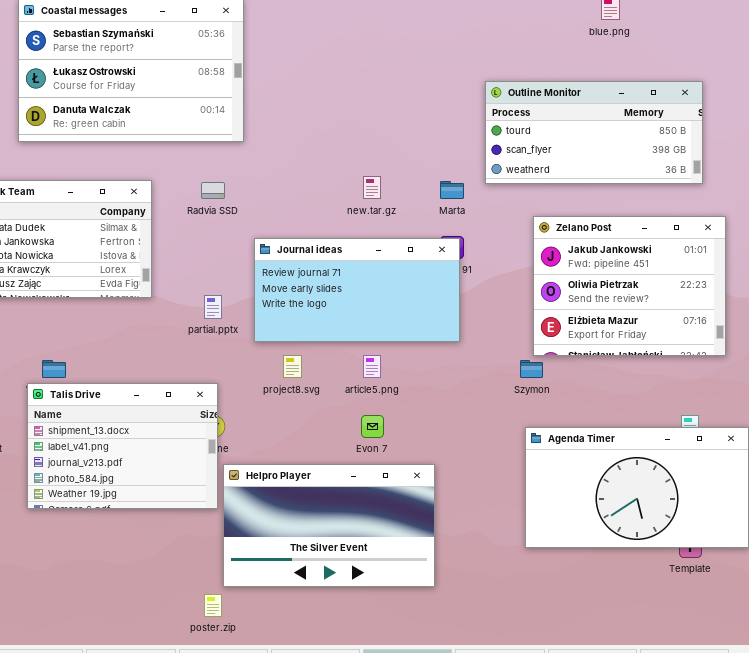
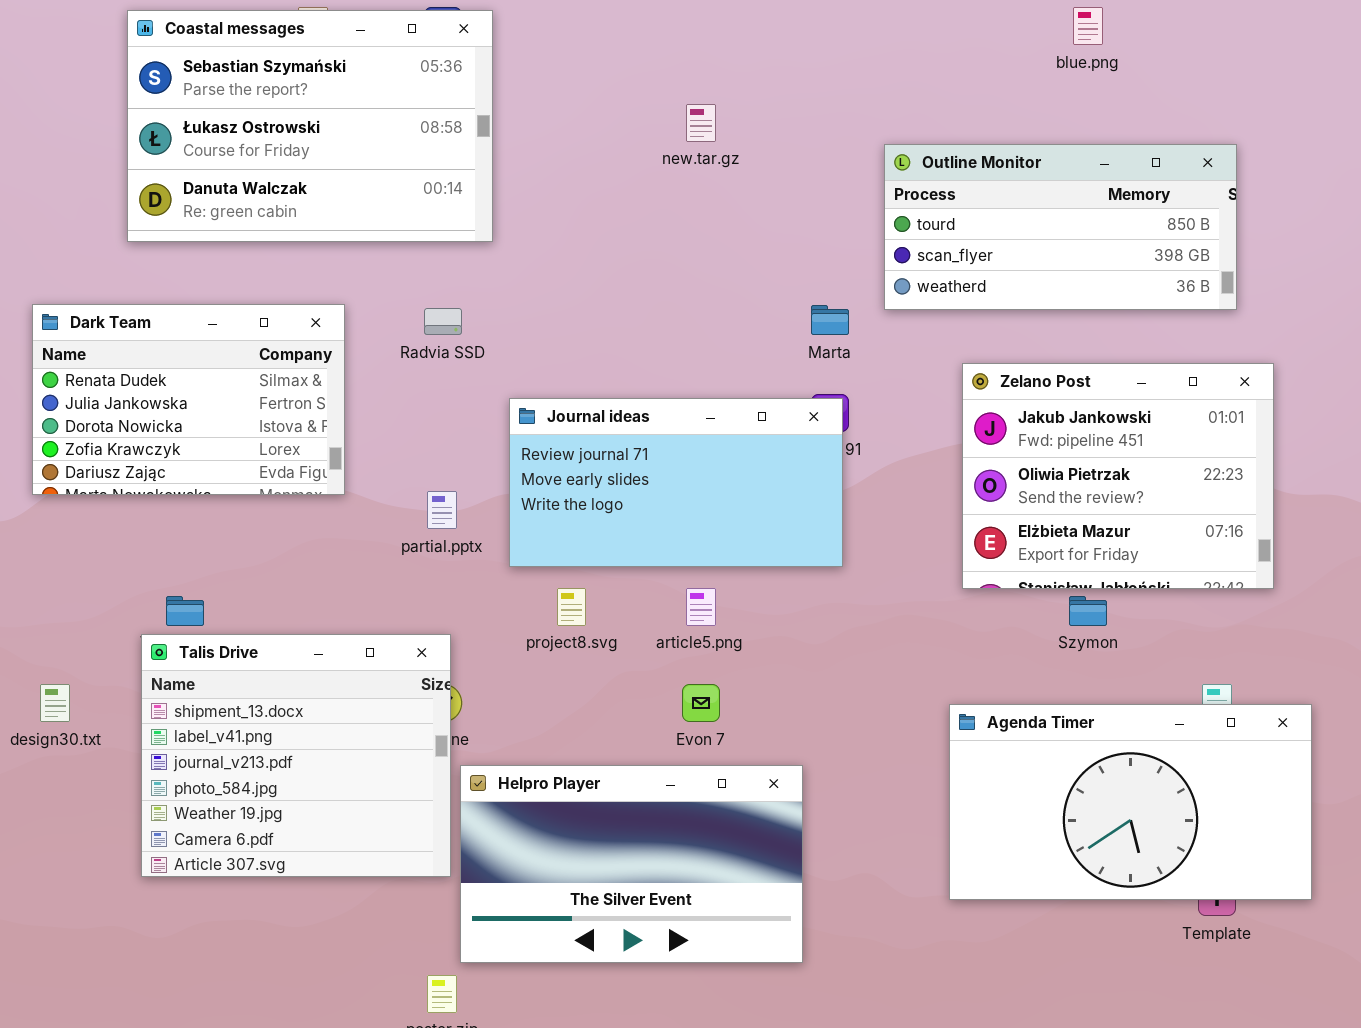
new.tar.gz: [363,176,381,199] -> [686,104,716,142], moved
Szymon: [520,360,543,378] -> [1069,596,1107,626], moved
Talis Drive: [27,383,218,509] -> [141,634,451,877], resized

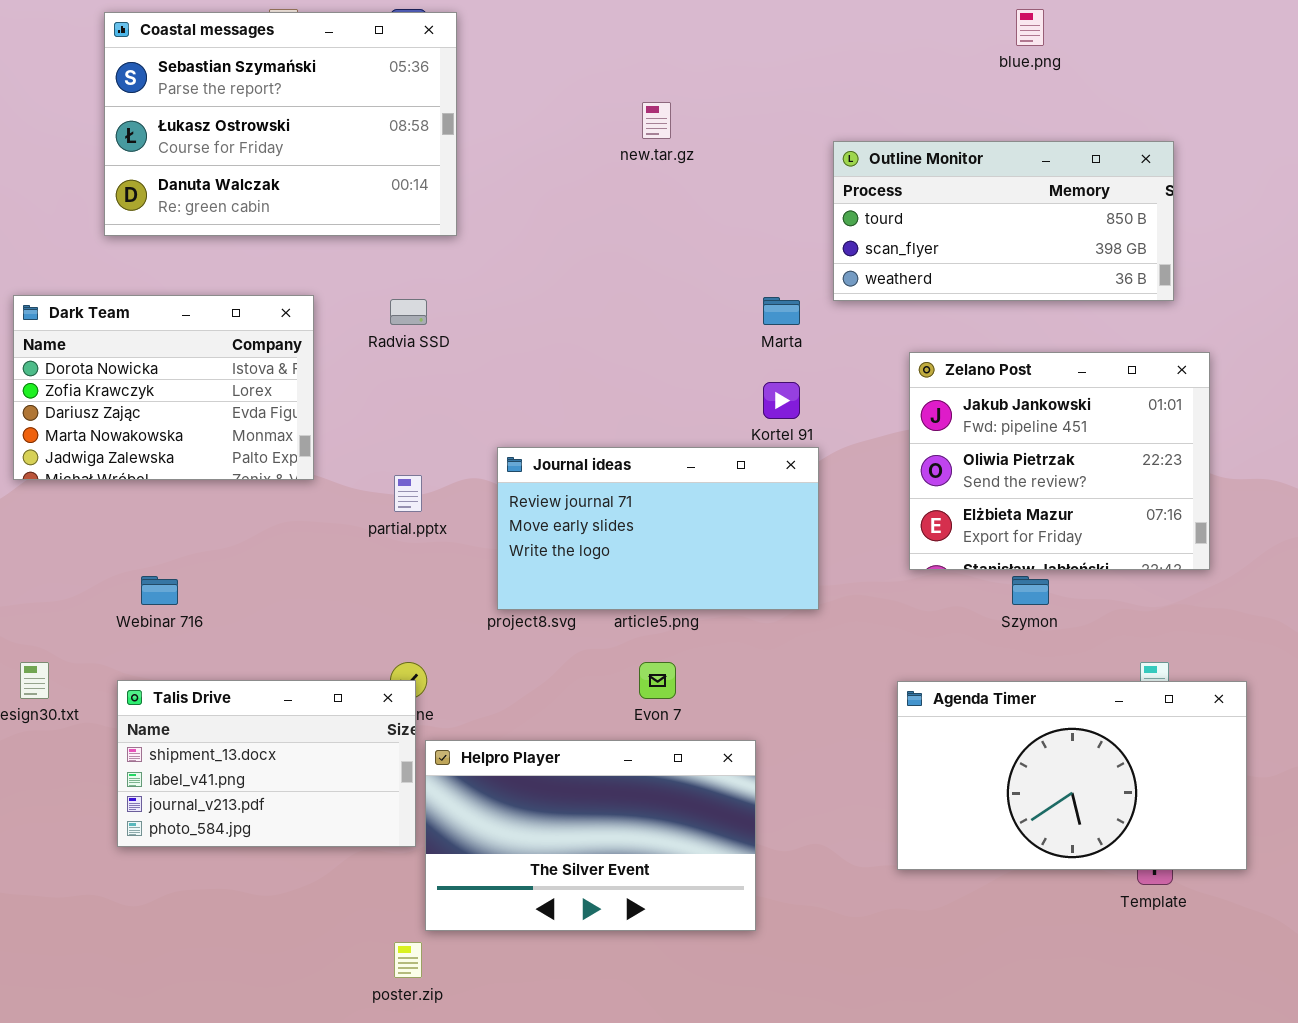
Dark Team: [32,304,345,495] -> [13,295,314,480], scrolled down 2 rows
Journal ideas: [509,398,843,567] -> [497,447,819,610], moved
Talis Drive: [141,634,451,877] -> [117,680,416,847], resized

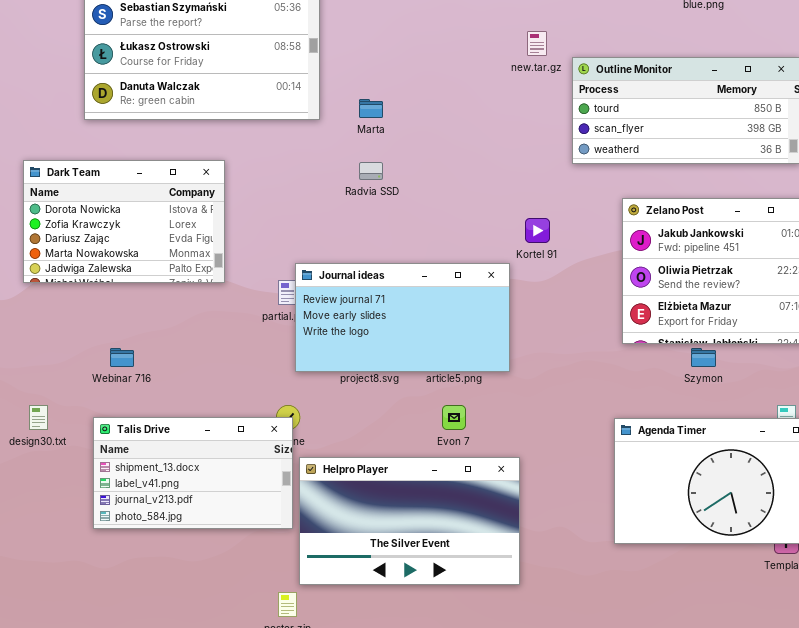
new.tar.gz: [642,102,671,139] -> [527,31,547,56], moved
Marta: [763,297,800,325] -> [359,99,383,118], moved
Radvia SSD: [390,299,427,325] -> [359,162,383,180], moved
Journal ideas: [497,447,819,610] -> [295,263,510,372], moved

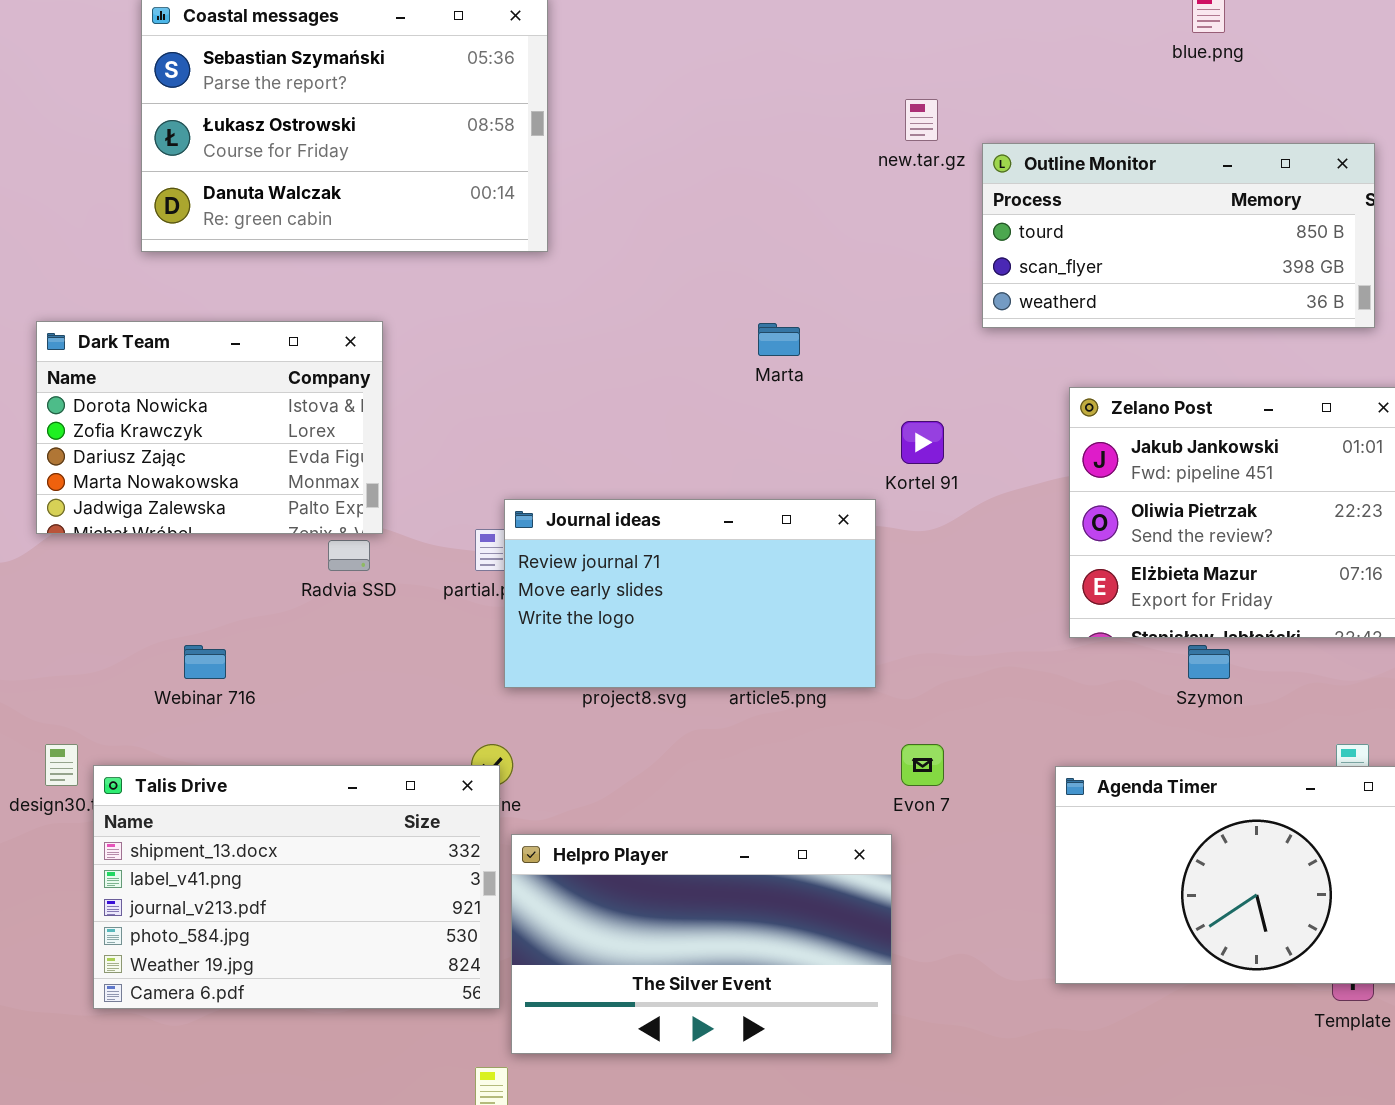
Marta: [359,99,383,118] -> [758,323,800,356], moved
Radvia SSD: [359,162,383,180] -> [328,540,370,571], moved
Evon 7: [442,405,466,430] -> [901,744,944,786], moved
Talis Drive: [93,417,293,529] -> [93,765,500,1009], resized

